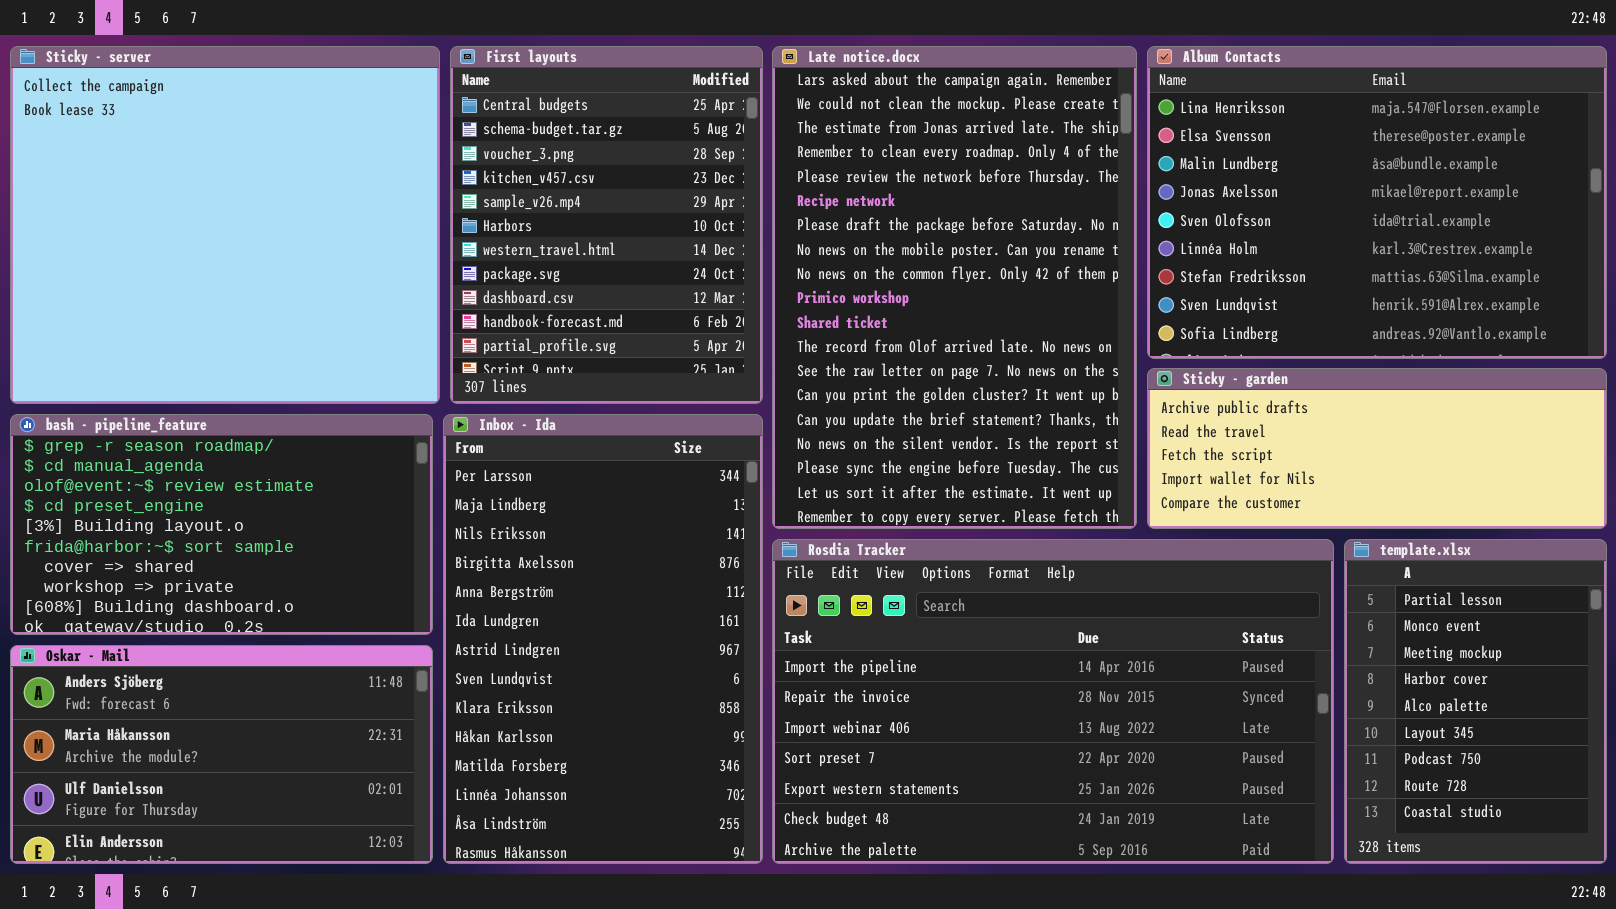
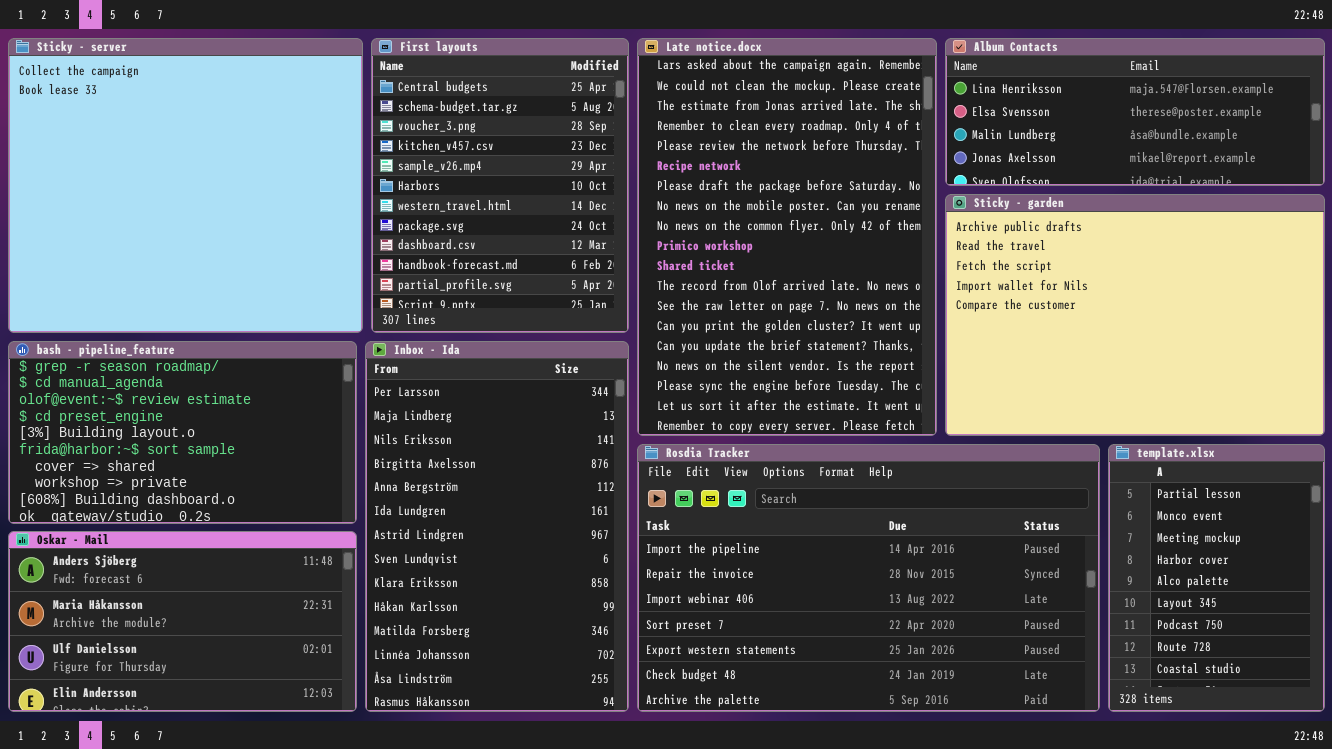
Album Contacts: [1147,46,1607,359] -> [945,38,1325,186], resized
Sticky - garden: [1147,368,1607,529] -> [945,194,1325,436], resized

